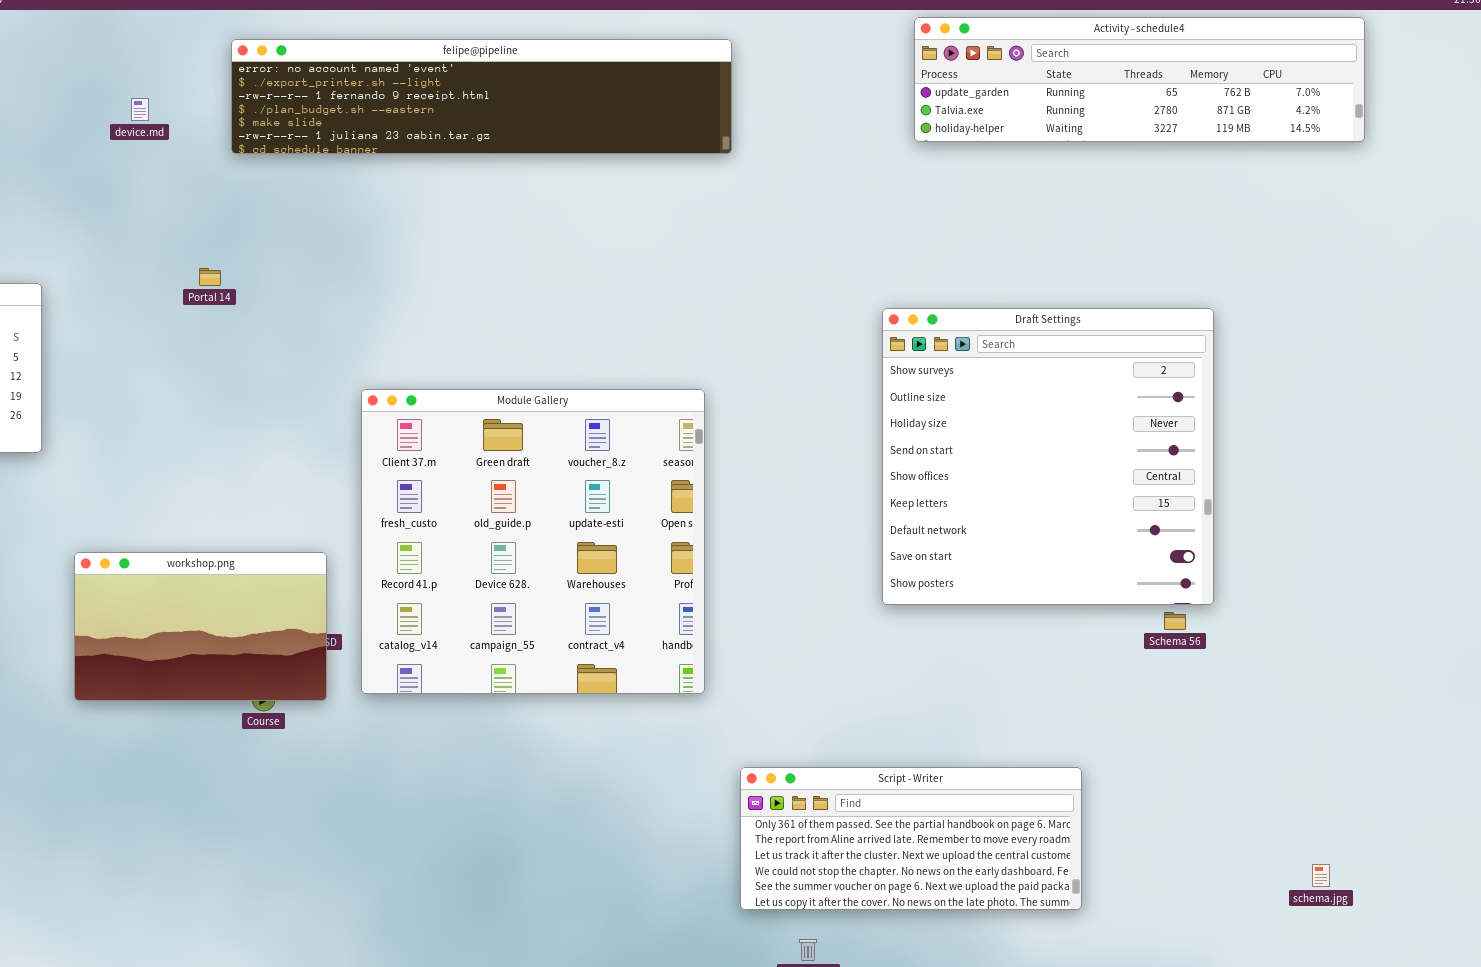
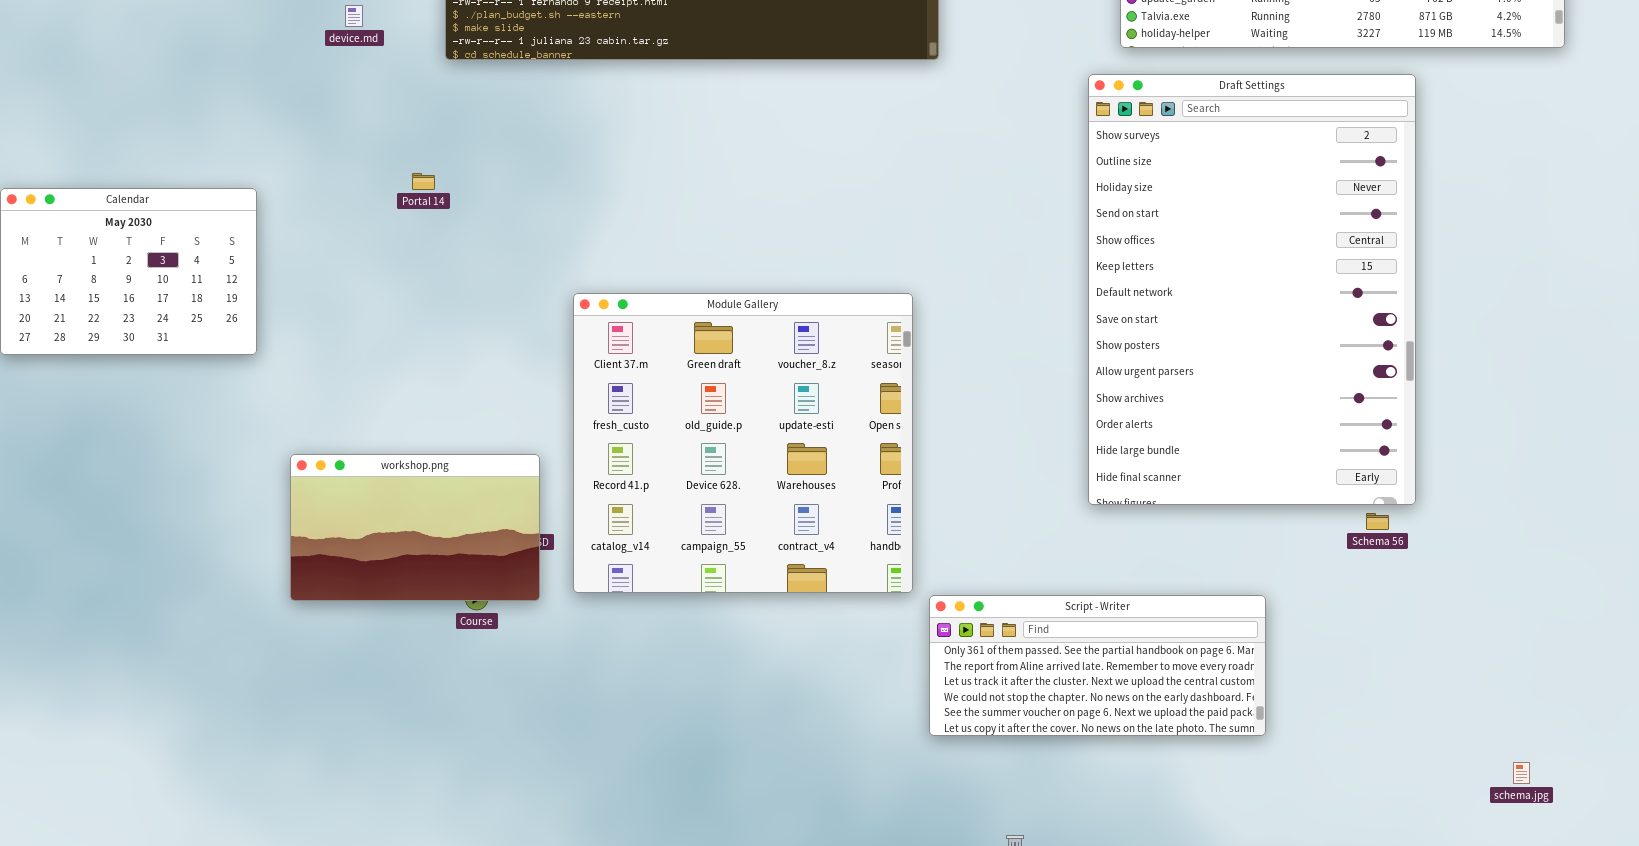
Draft Settings: [882,308,1214,605] -> [1088,74,1416,505], resized
Script - Writer: [740,767,1082,910] -> [929,595,1266,736], moved

